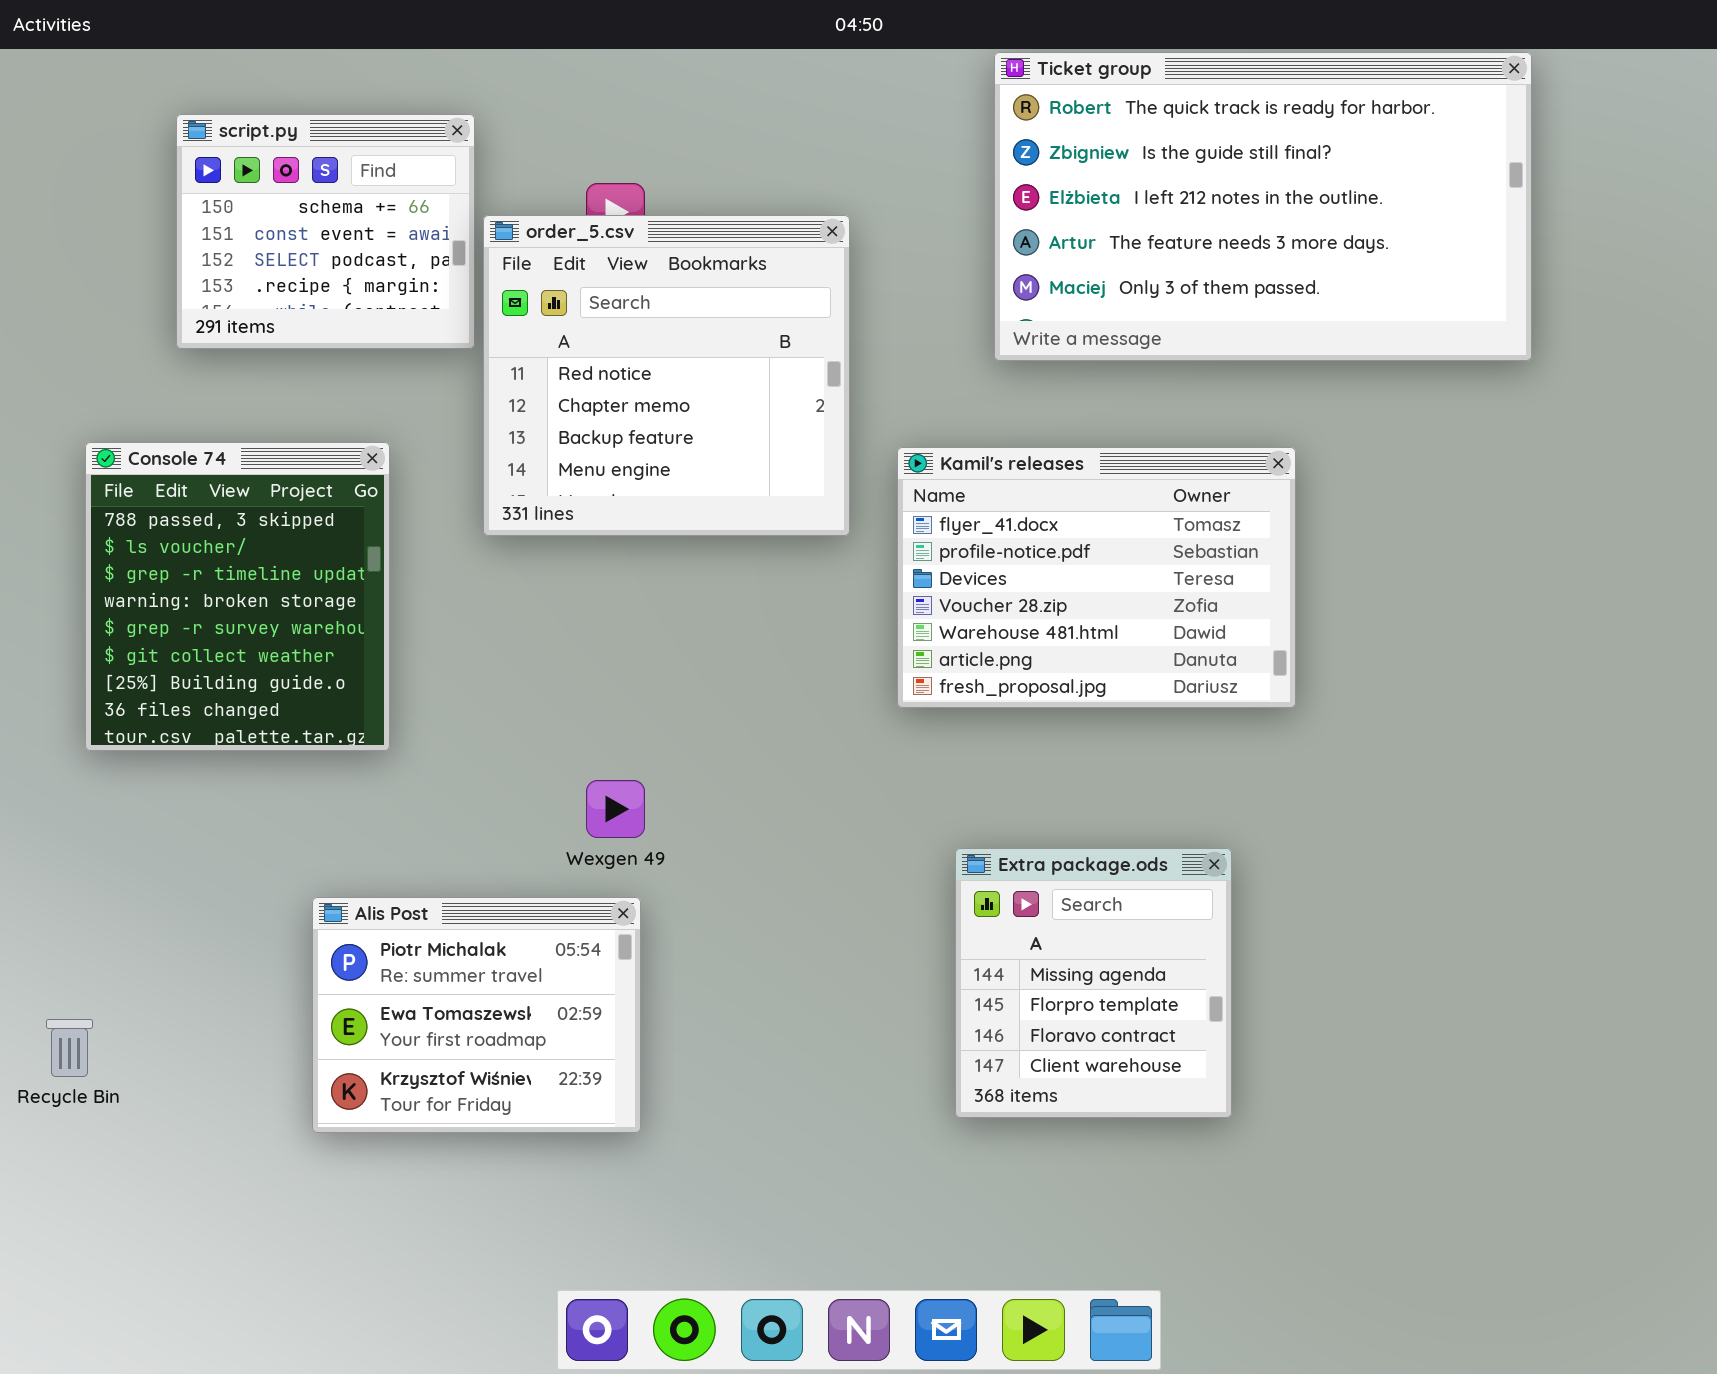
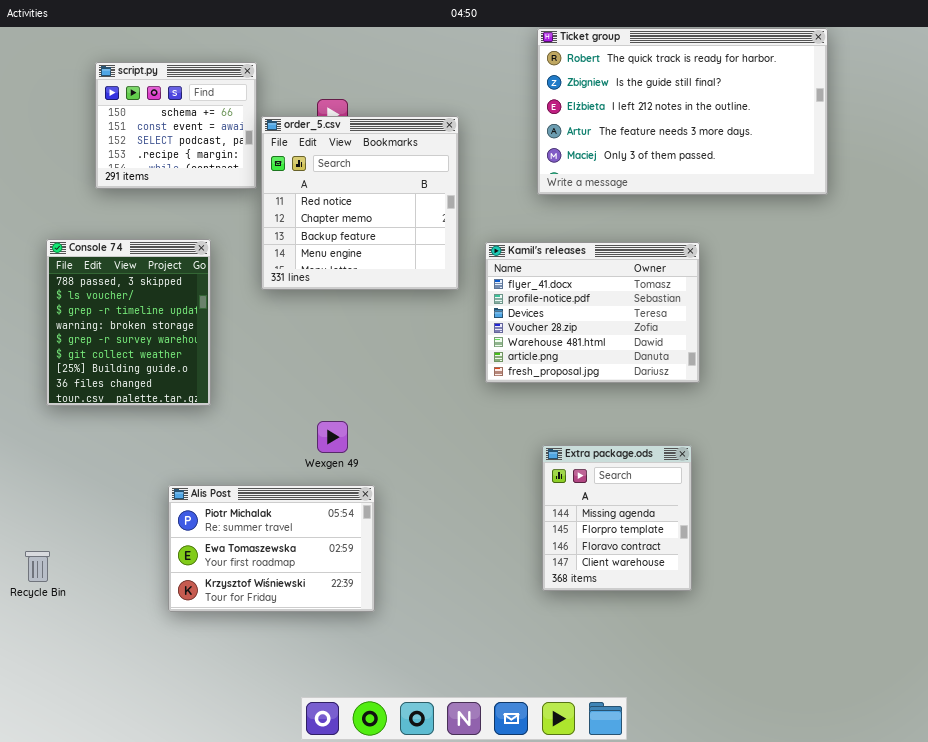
Extra package.ods: [955,848,1232,1118] -> [542,445,692,591], moved
Alis Post: [312,897,641,1133] -> [168,485,375,612], resized

